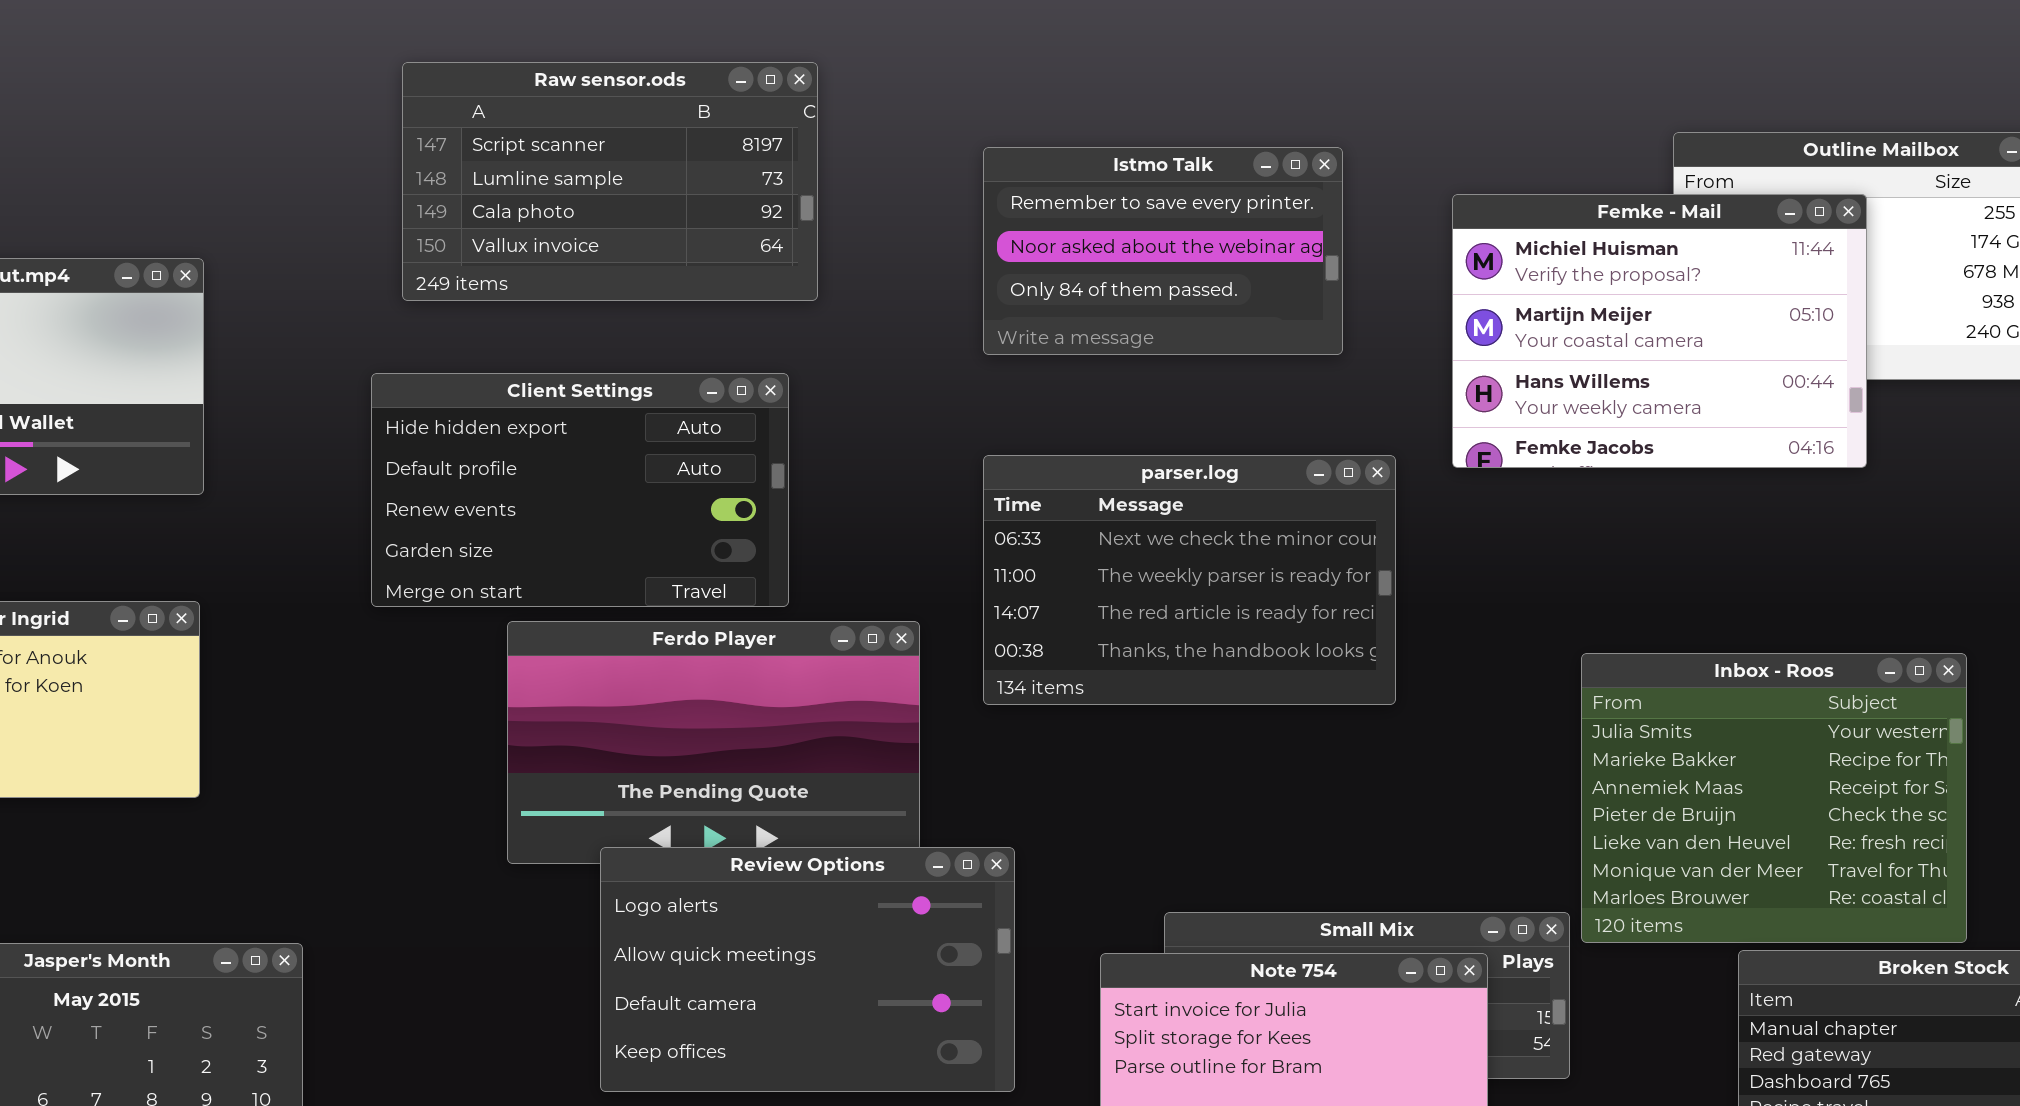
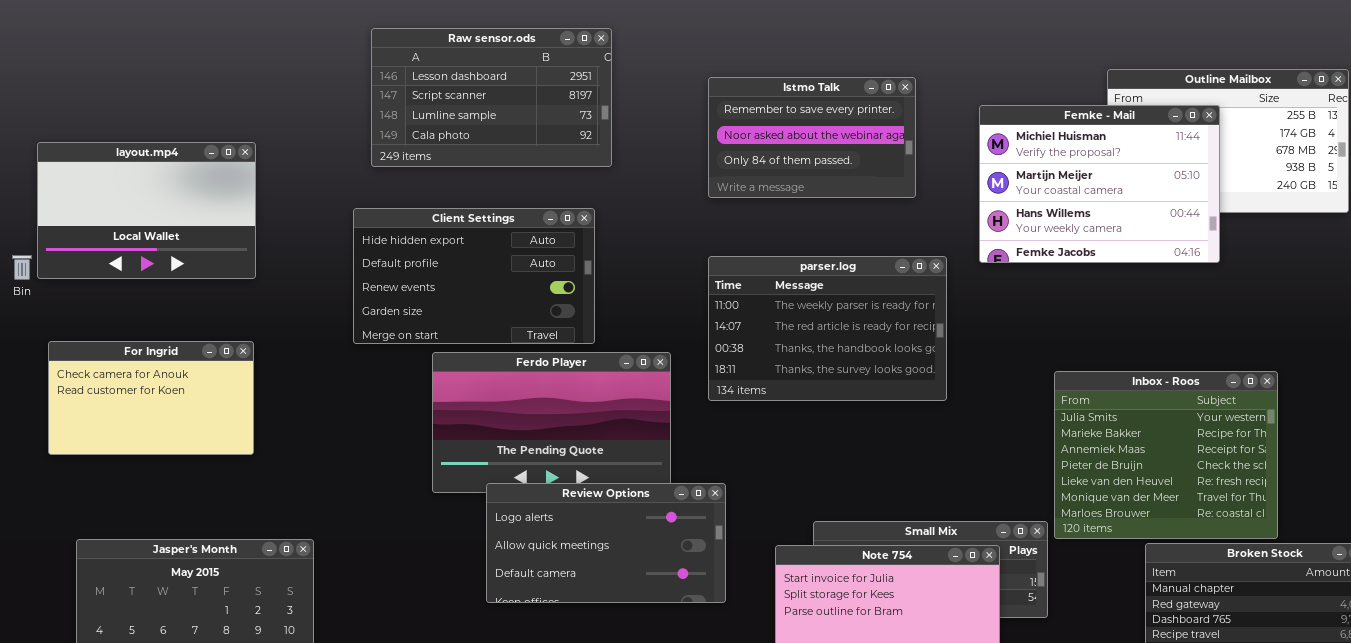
Raw sensor.ods: [402,62,818,301] -> [371,28,612,167], scrolled up 1 row
parser.log: [983,455,1396,705] -> [708,256,947,401], scrolled down 1 row
Review Options: [600,847,1015,1092] -> [486,483,726,603], resized

